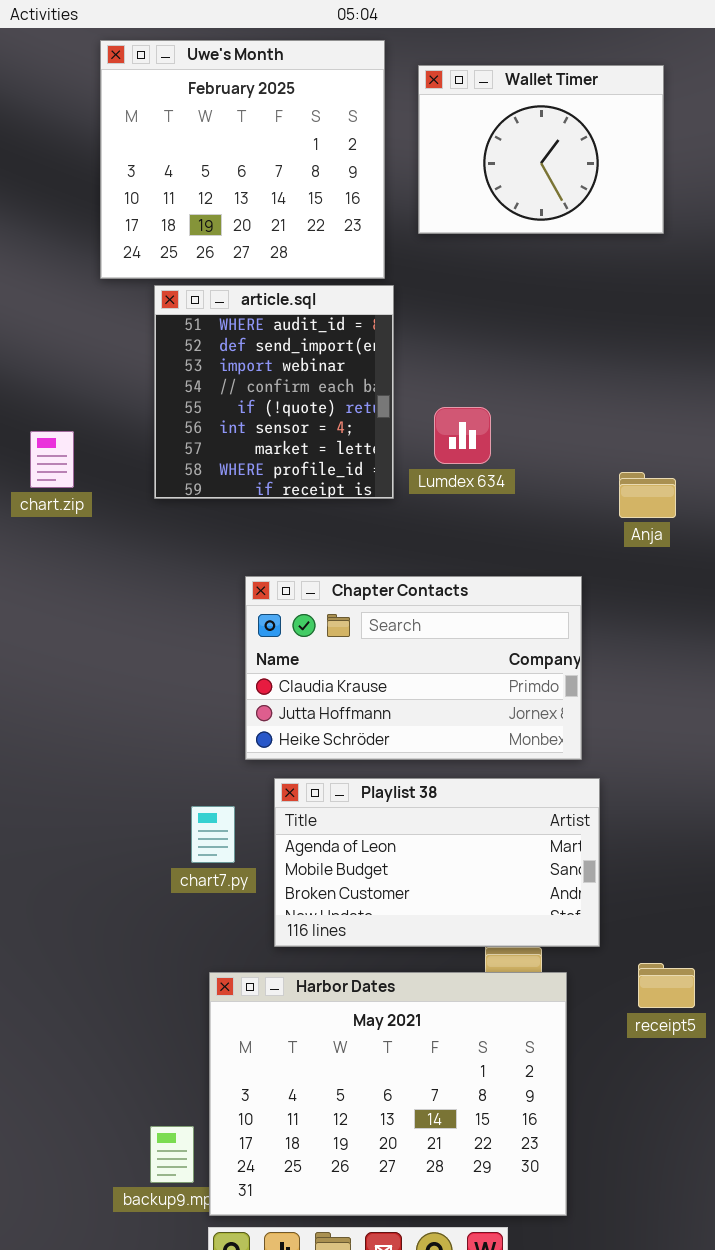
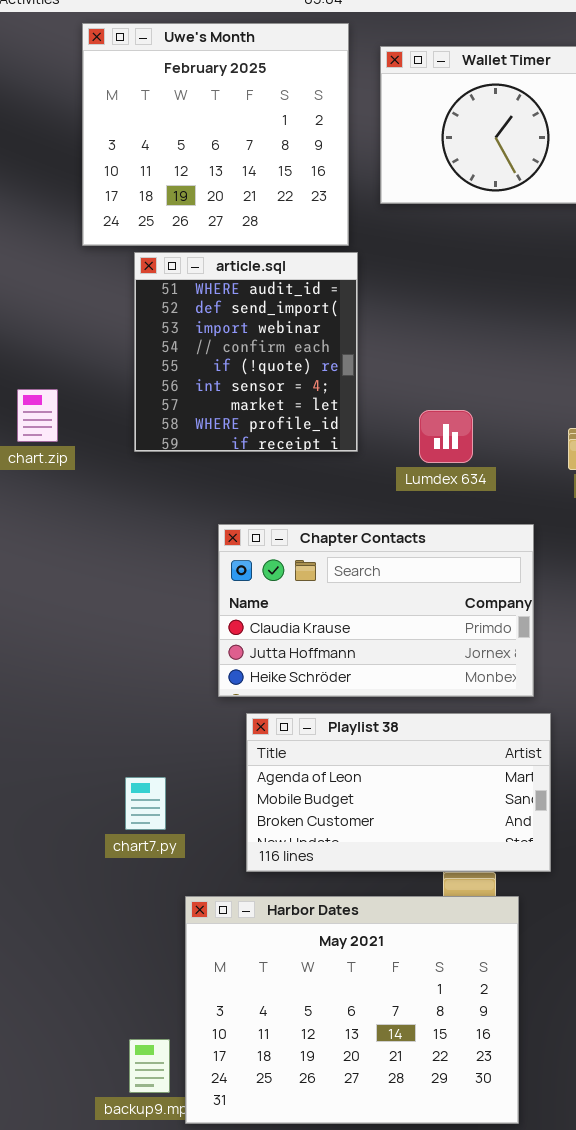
Lumdex 634: [434,407,491,464] -> [419,410,473,463], moved
chart7.py: [191,806,235,863] -> [125,777,166,830], moved

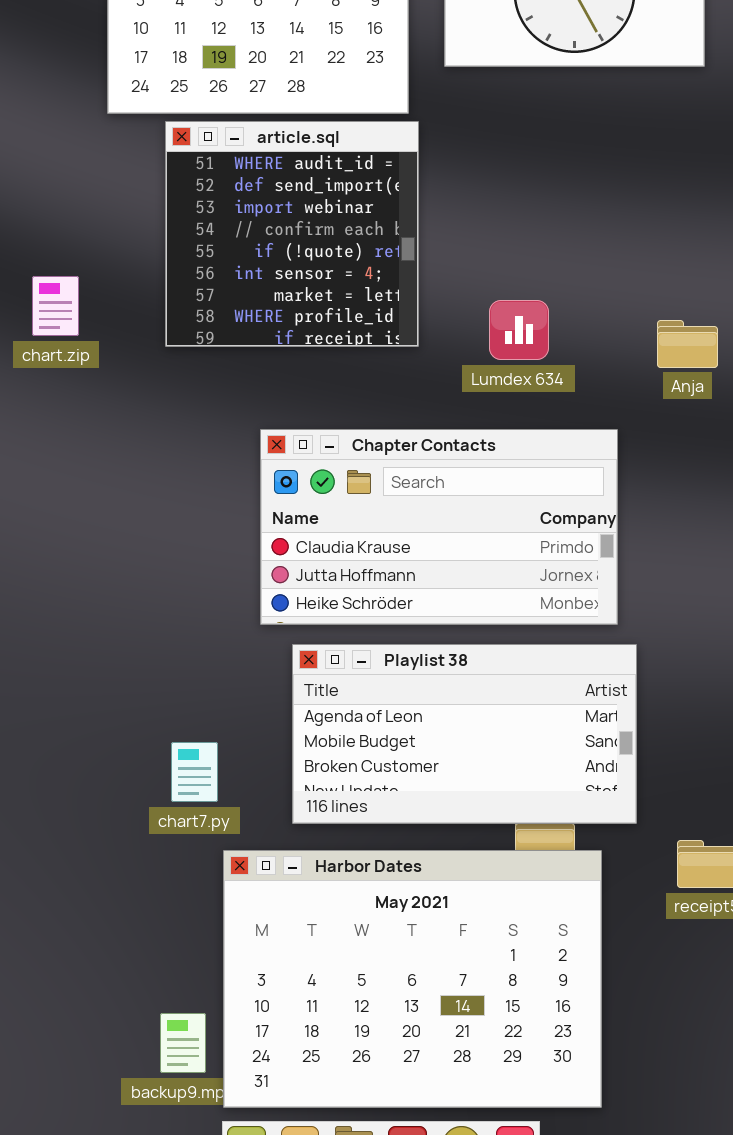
chart7.py: [125,777,166,830] -> [171,742,218,802], moved

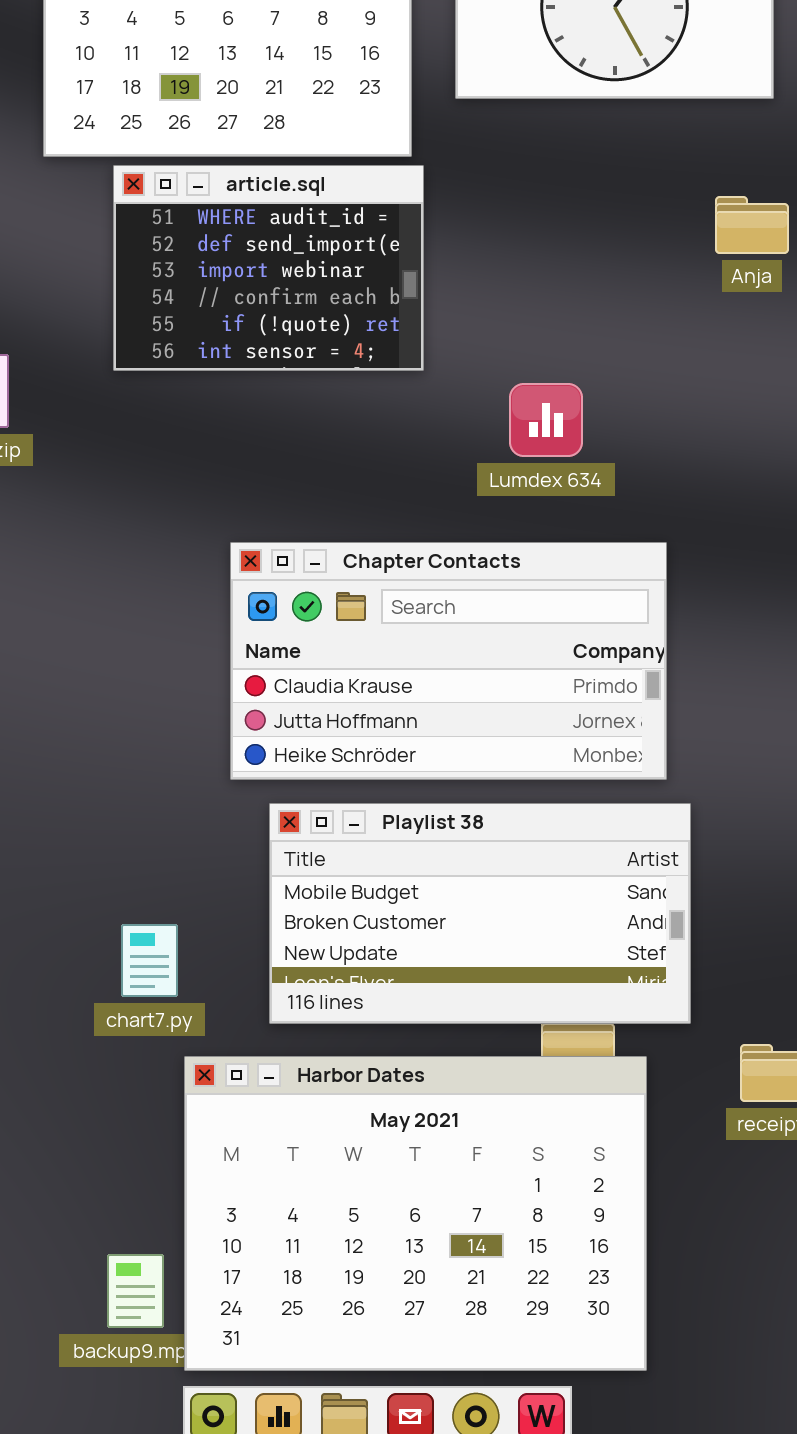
article.sql: [165,121,419,347] -> [113,165,424,371], resized
Anja: [657,320,718,368] -> [715,196,789,254], moved
Playlist 38: [292,644,637,824] -> [269,803,691,1024], scrolled down 1 row

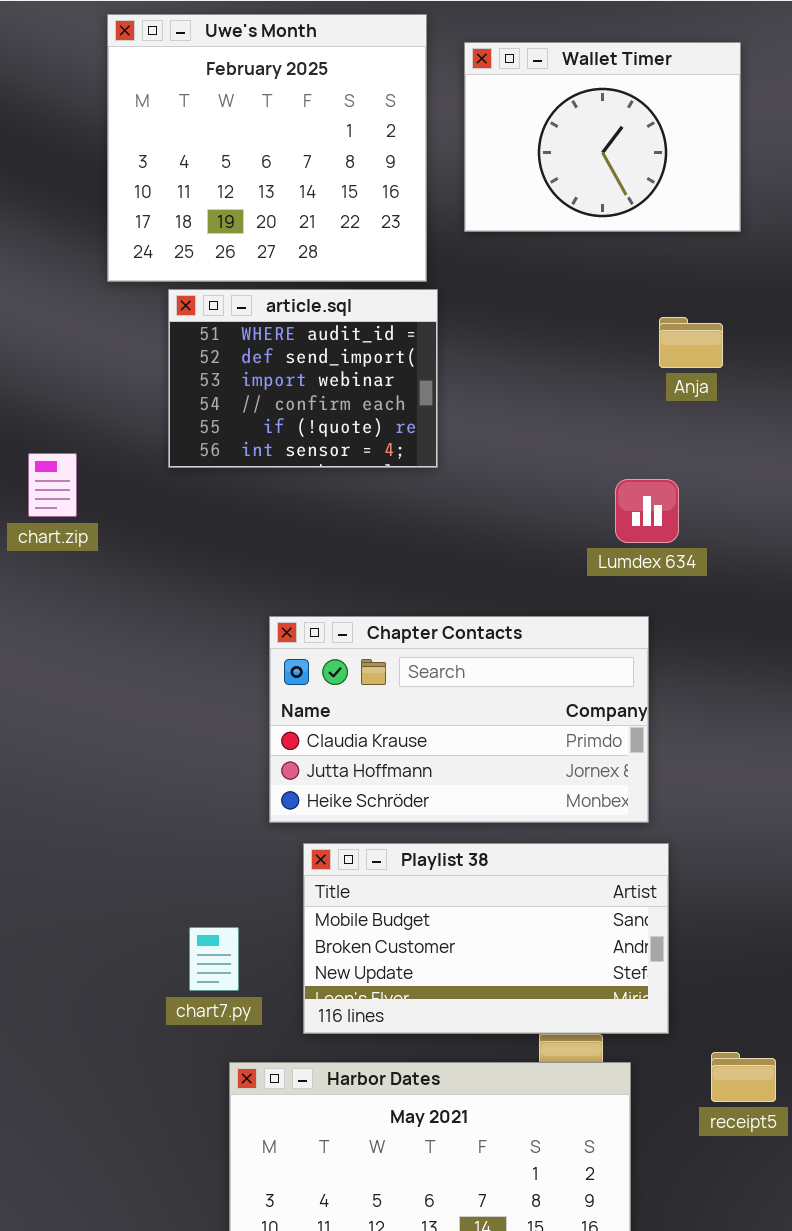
Anja: [715,196,789,254] -> [659,317,723,368], moved
Lumdex 634: [509,383,583,457] -> [615,479,679,543], moved
chart7.py: [121,924,178,997] -> [189,927,239,991], moved

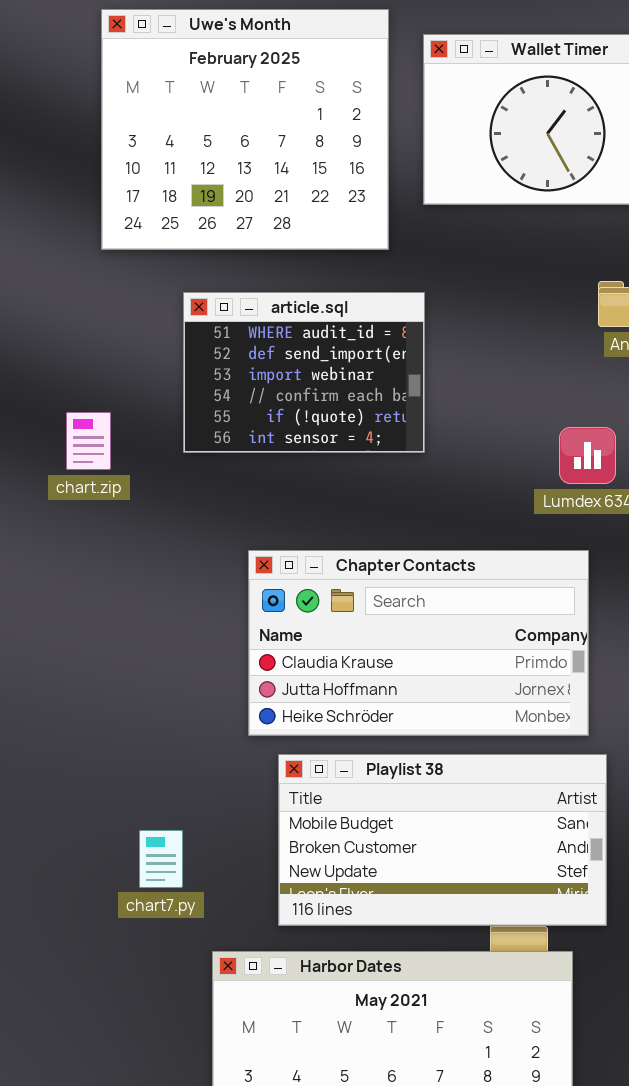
article.sql: [168,289,438,468] -> [183,292,425,453], moved
chart.zip: [28,453,77,517] -> [66,412,111,470], moved
chart7.py: [189,927,239,991] -> [139,830,183,888], moved

